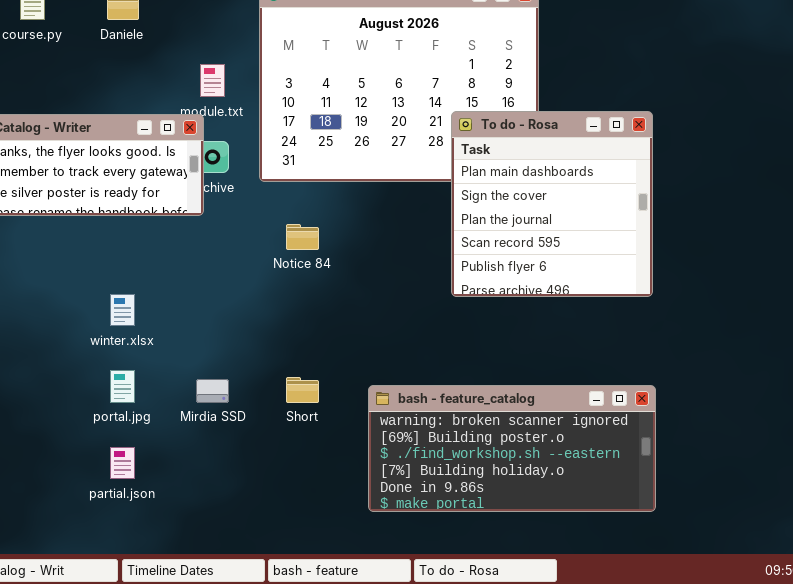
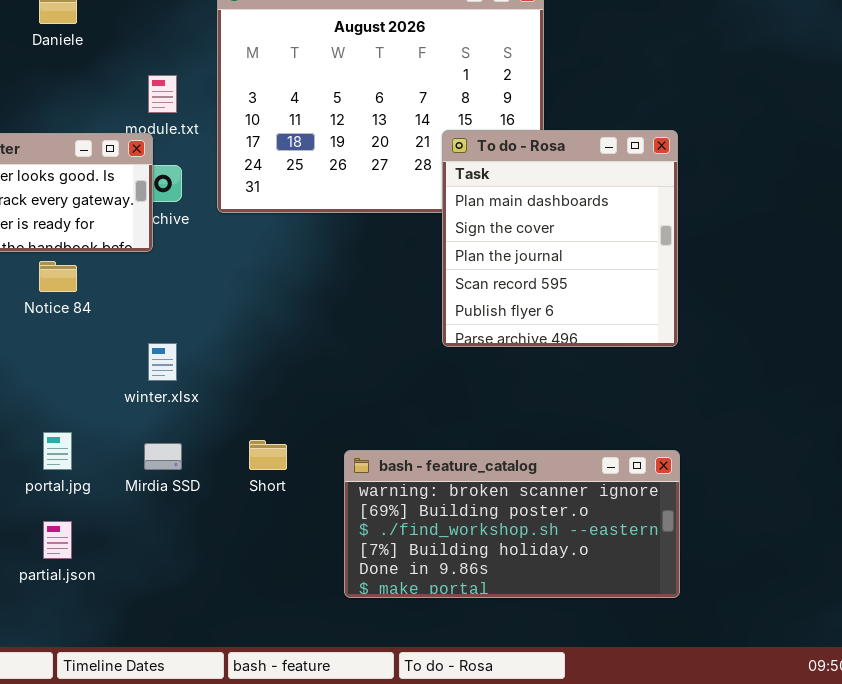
Notice 84: [286,224,319,250] -> [39,261,77,292], moved
winter.xlsx: [110,294,135,326] -> [148,343,177,381], moved

